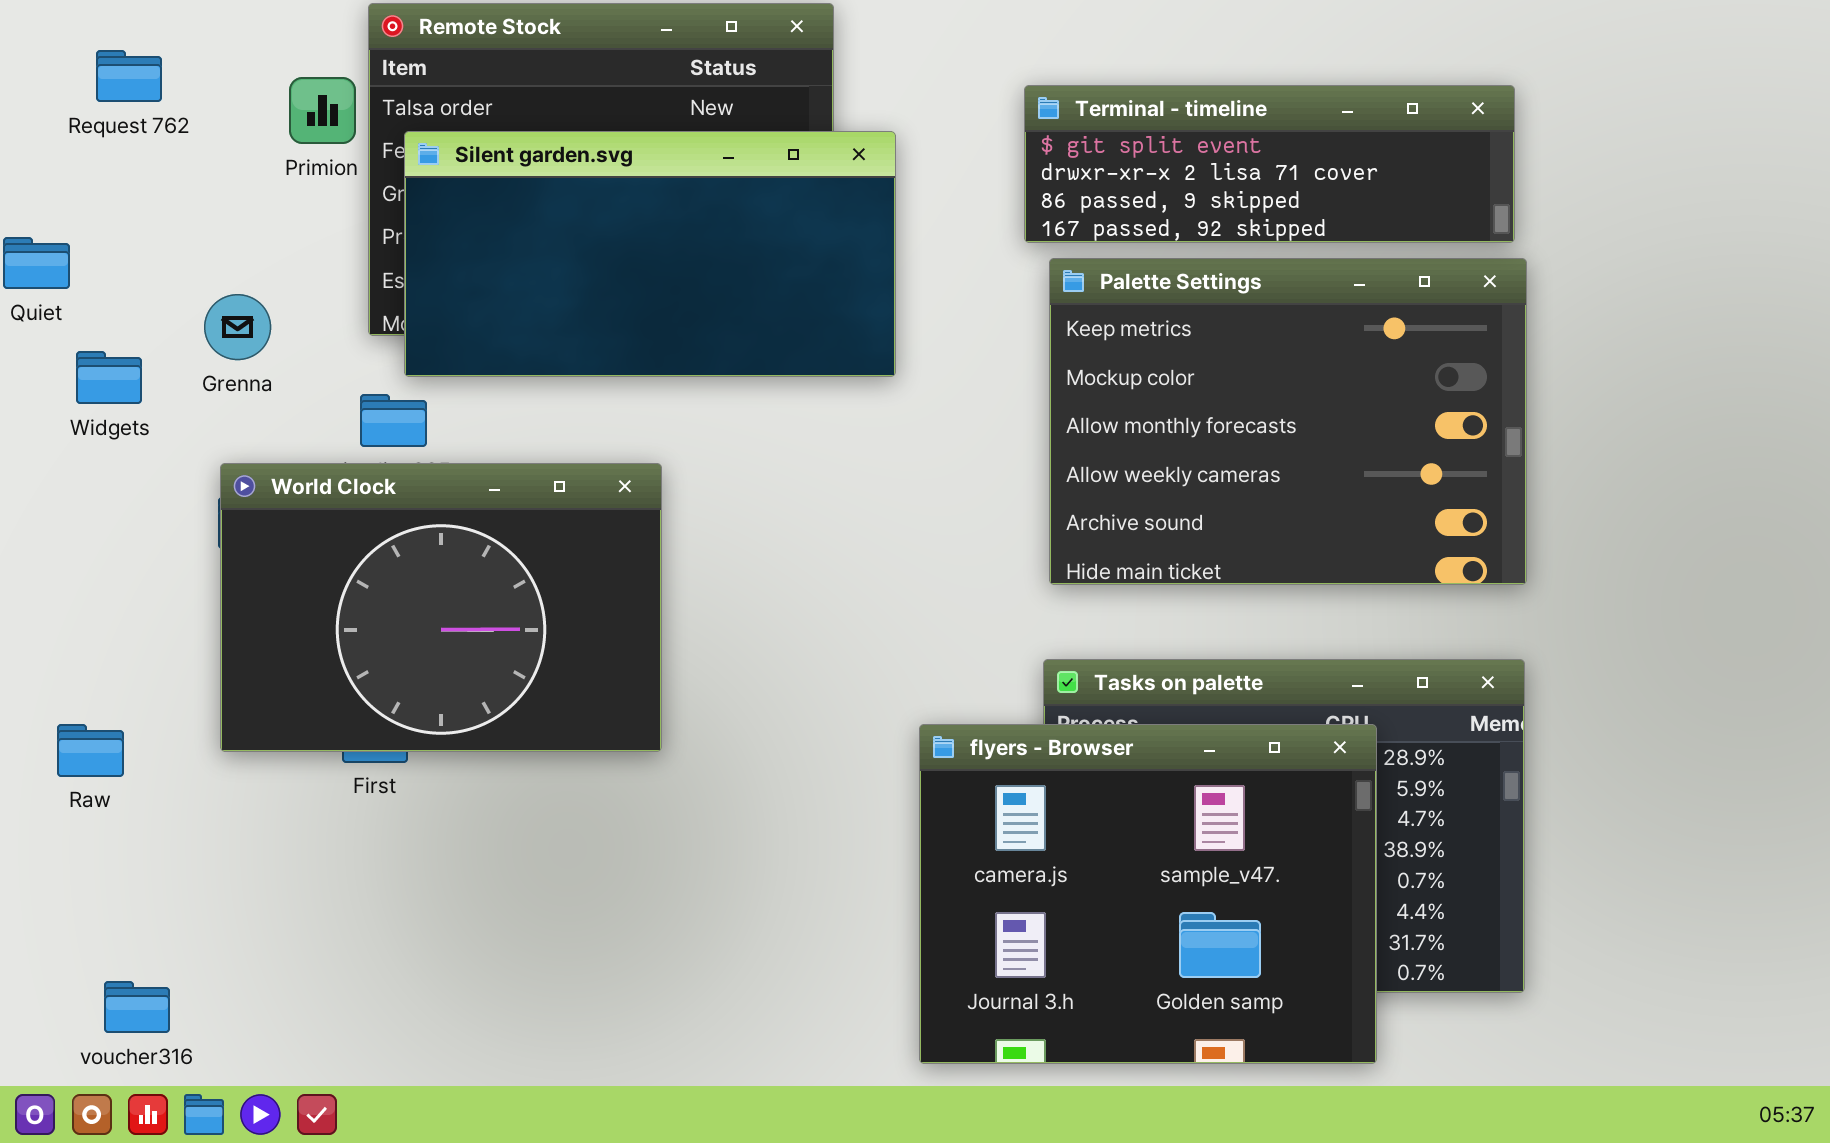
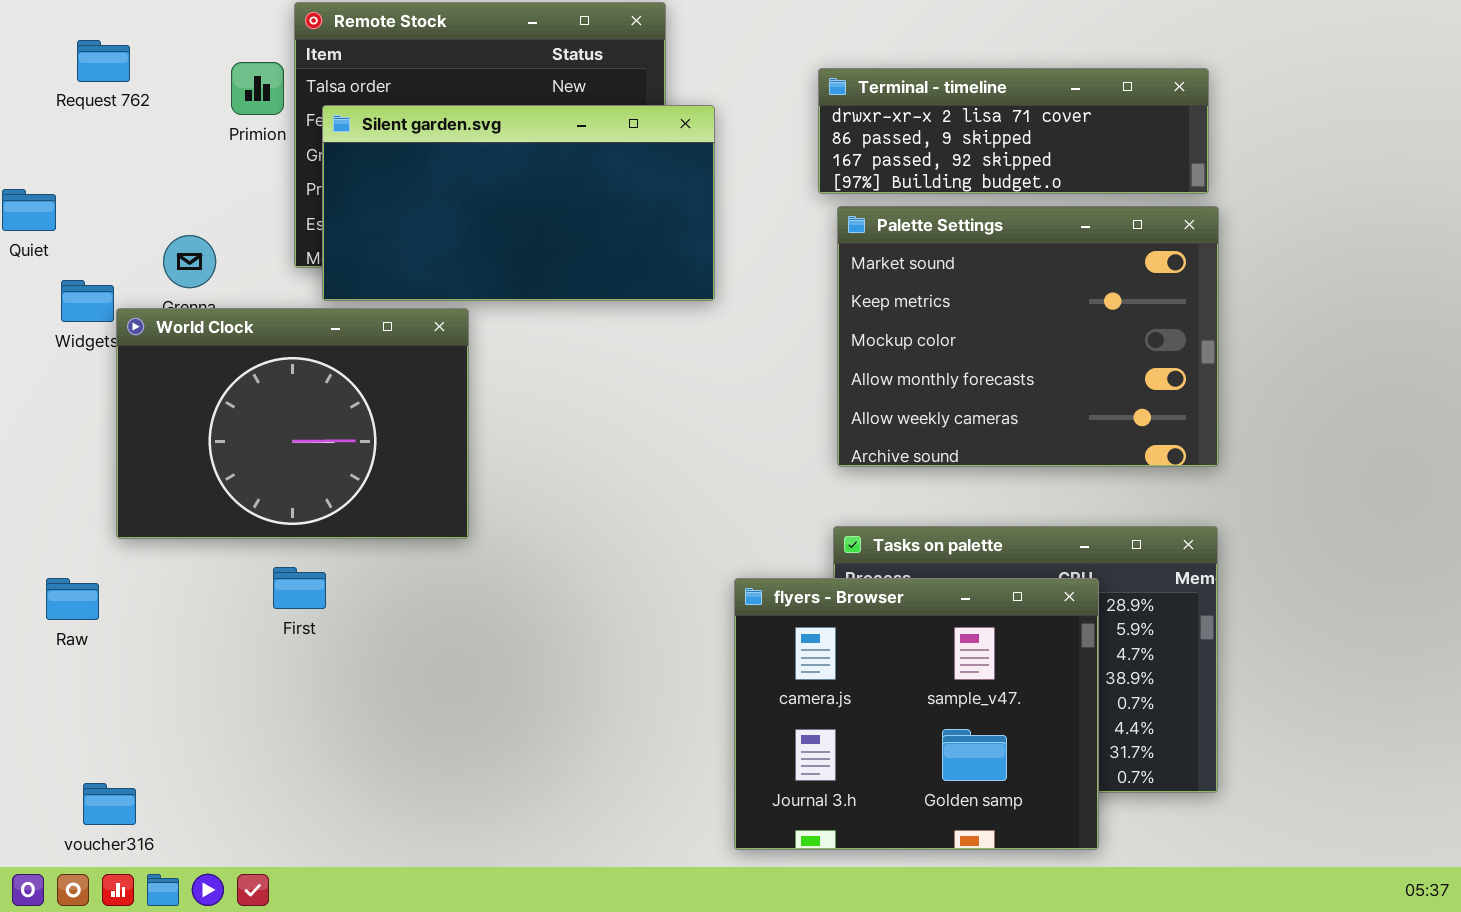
Terminal - timeline: [1024,85,1515,243] -> [818,68,1209,194], scrolled down 1 row
Palette Settings: [1049,258,1527,585] -> [837,206,1219,467], scrolled up 1 row
World Clock: [220,463,662,752] -> [116,308,469,539], moved

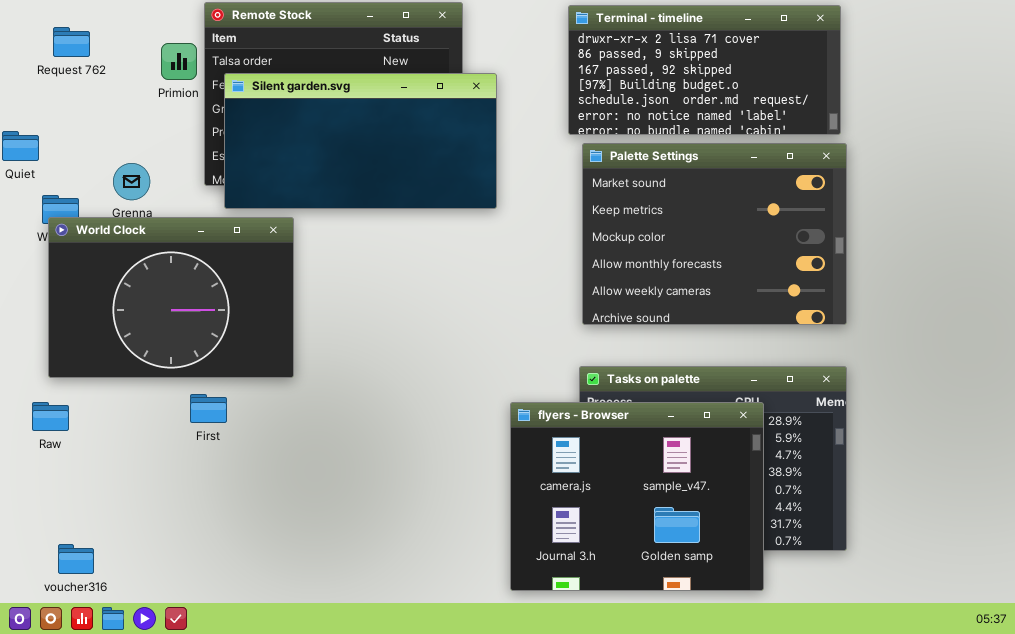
Terminal - timeline: [818,68,1209,194] -> [568,5,841,135], resized
World Clock: [116,308,469,539] -> [48,217,294,378], moved

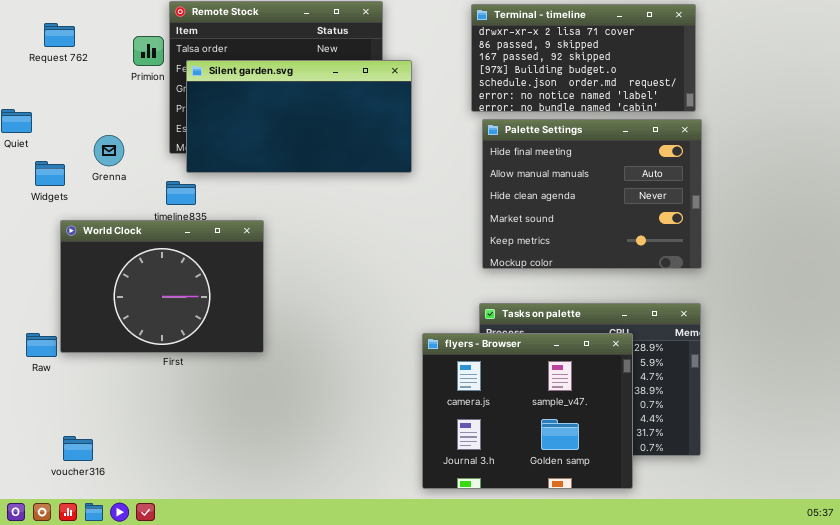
Palette Settings: [582,143,847,325] -> [482,119,702,269], scrolled up 3 rows
World Clock: [48,217,294,378] -> [60,220,264,353], moved
voucher316: [58,544,94,574] -> [63,436,93,461], moved

